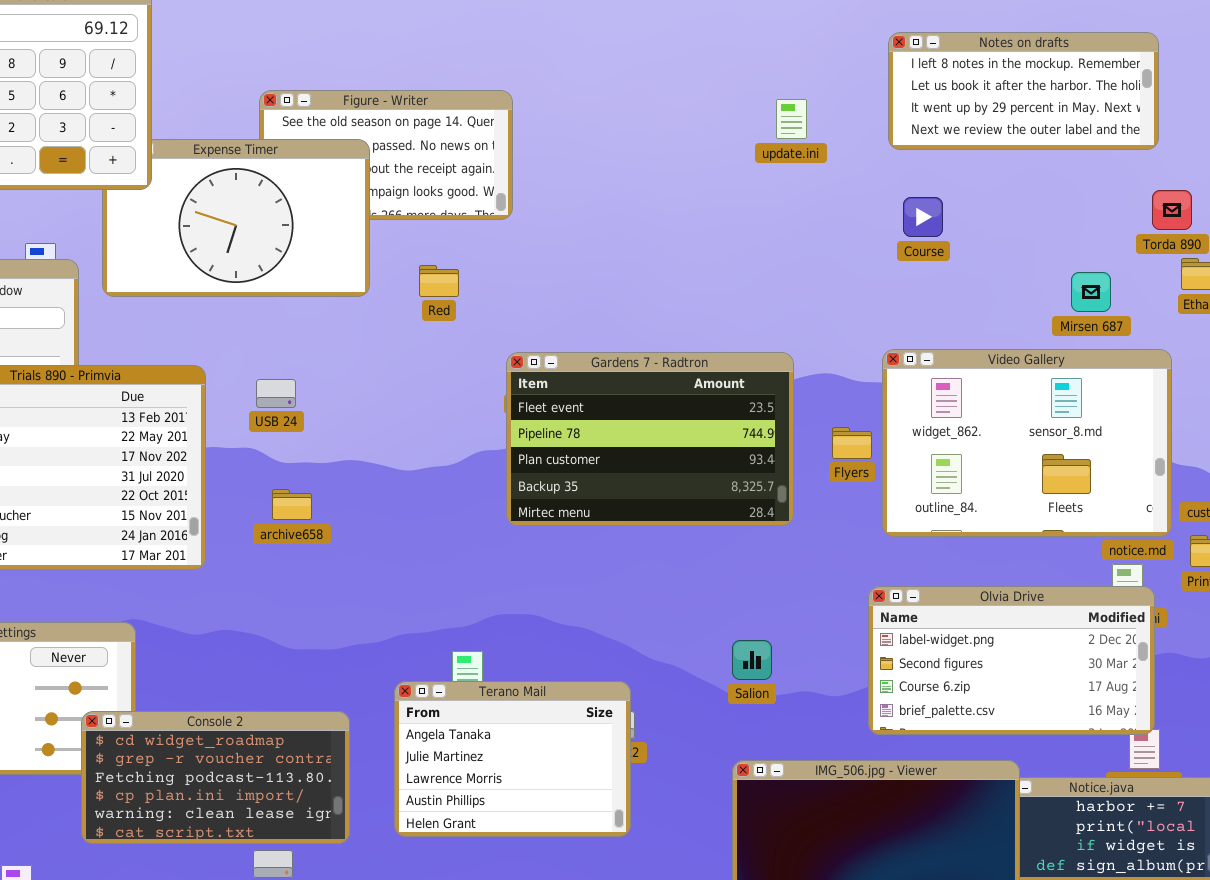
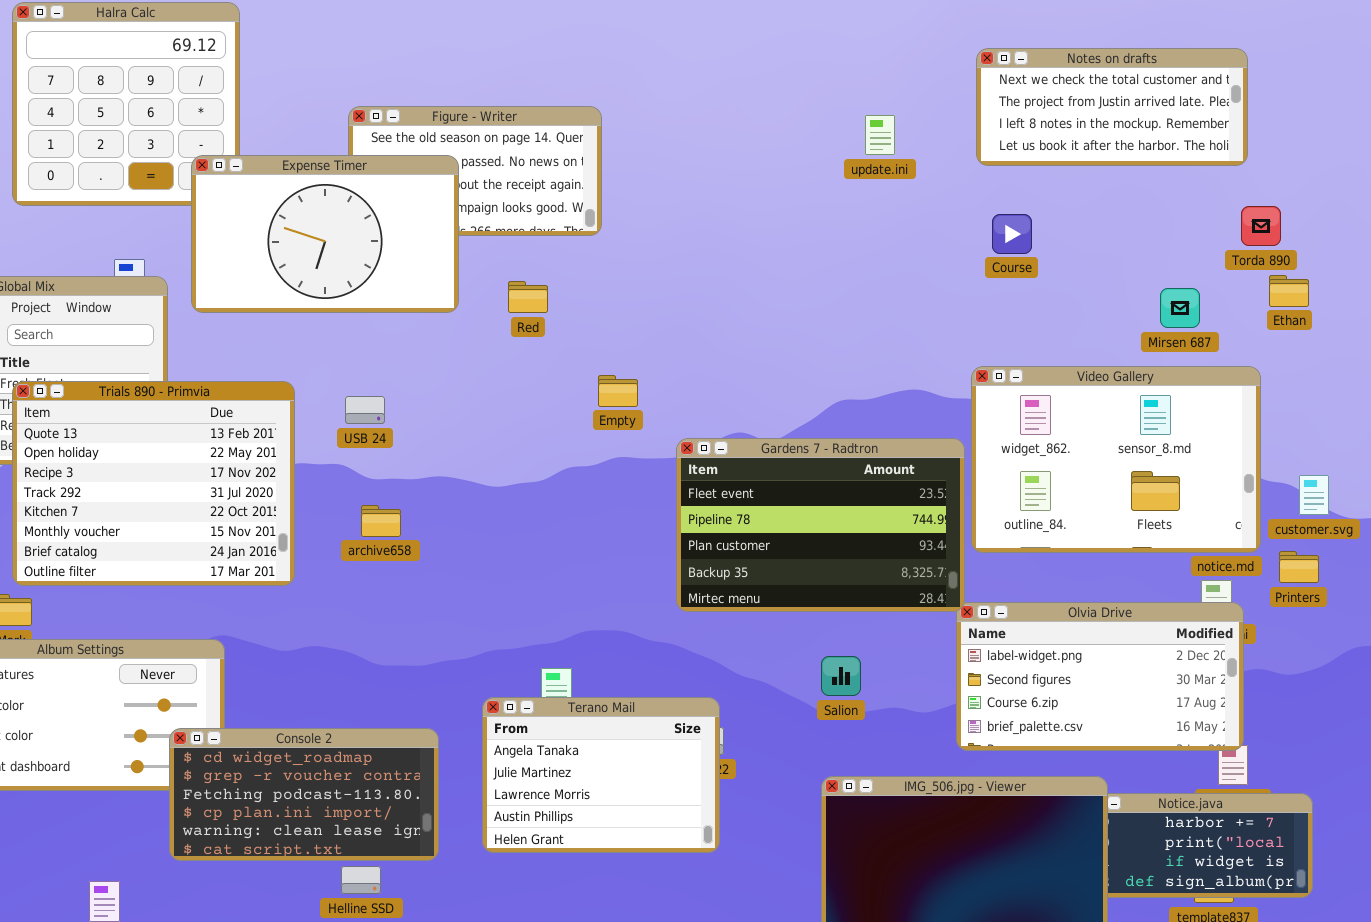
Notes on drafts: [888,32,1159,150] -> [976,48,1248,166], scrolled up 2 rows
Expense Timer: [102,139,370,297] -> [191,155,459,313], raised
Gardens 7 - Radtron: [506,352,794,526] -> [676,438,965,612], moved

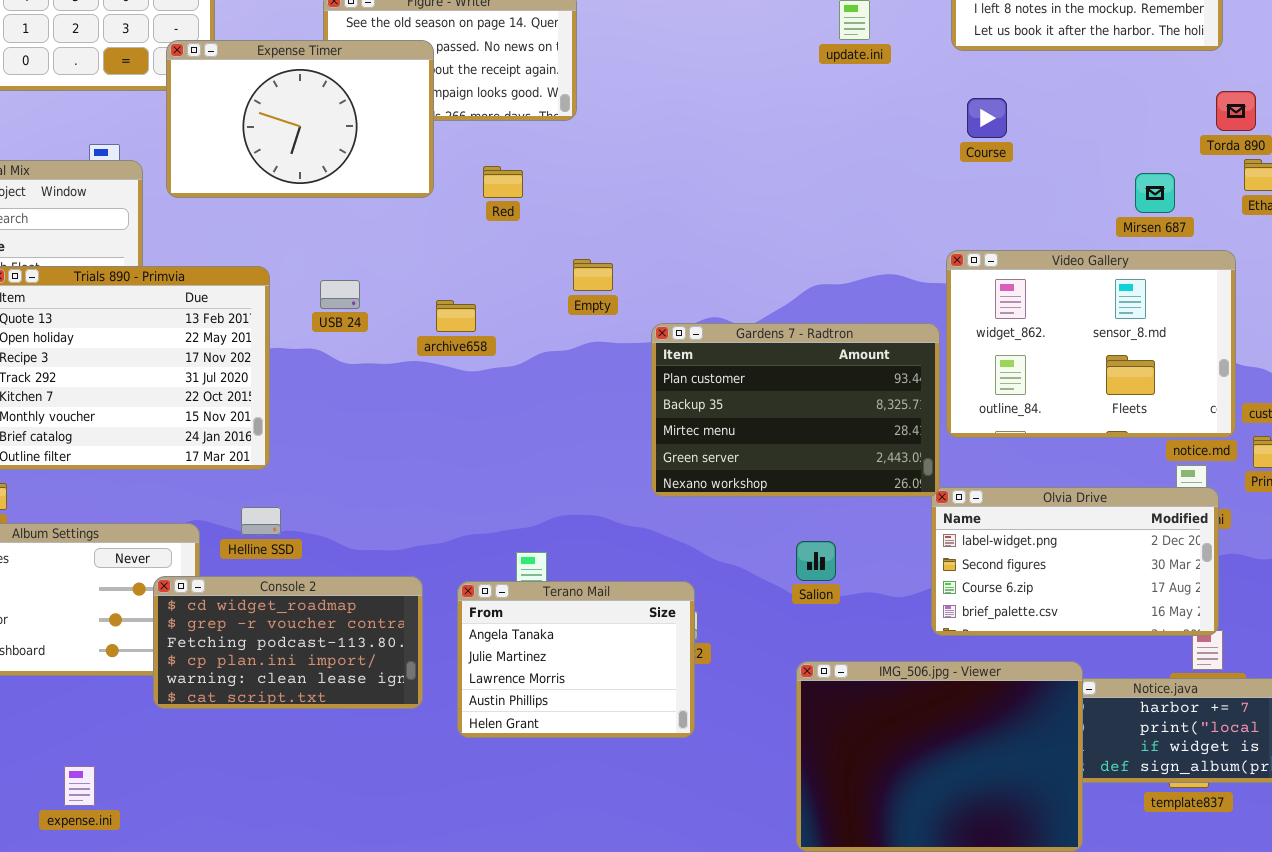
Gardens 7 - Radtron: [676,438,965,612] -> [651,323,940,497], scrolled down 2 rows
archive658: [361,505,401,537] -> [436,300,476,332], moved
Console 2: [169,728,439,861] -> [153,576,423,709], moved
Helline SSD: [341,866,381,894] -> [241,507,281,535], moved

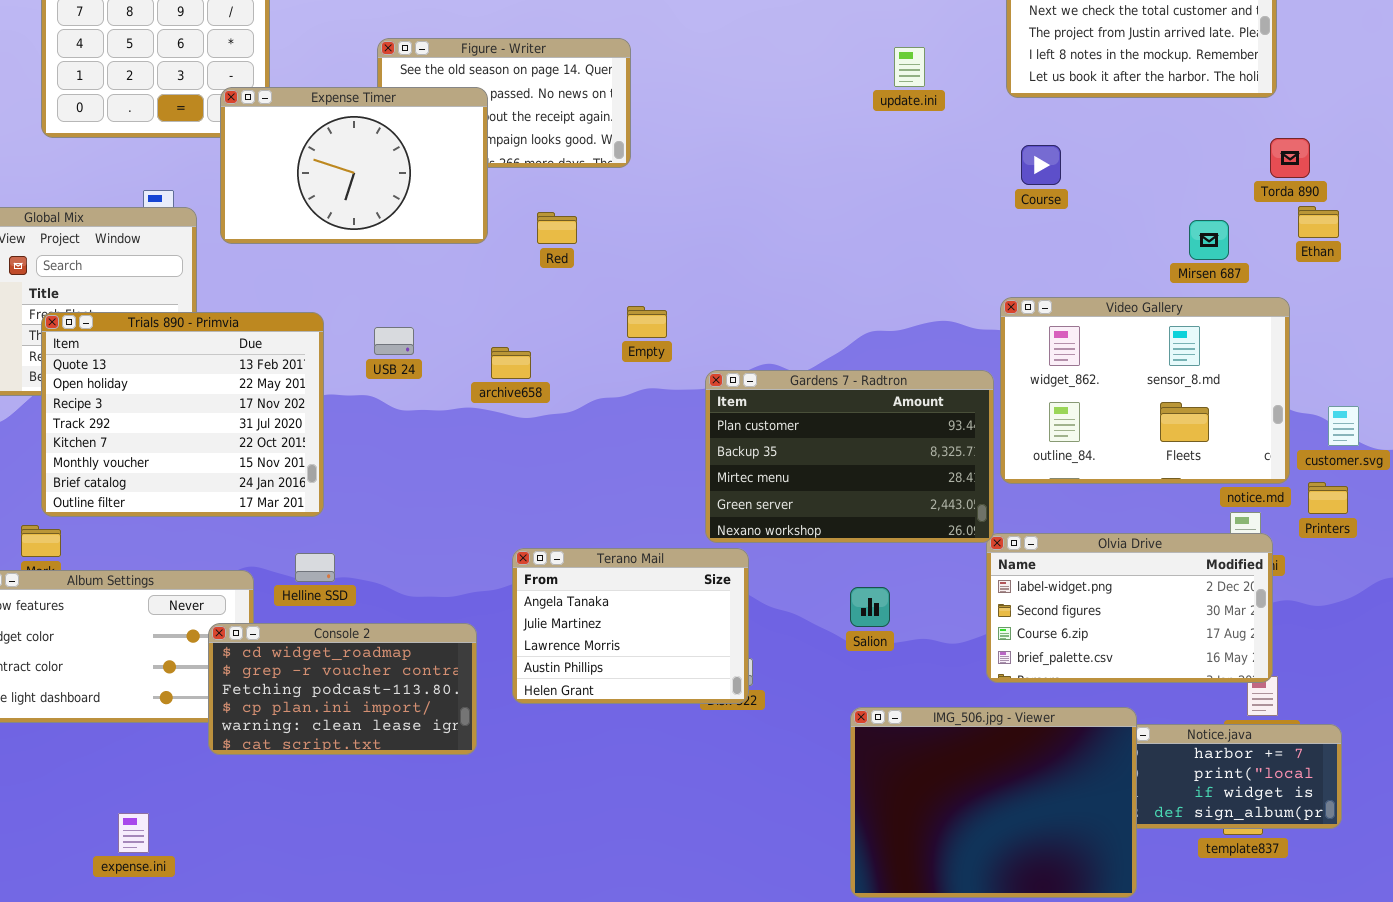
Terano Mail: [457,581,695,738] -> [512,548,749,704], moved

